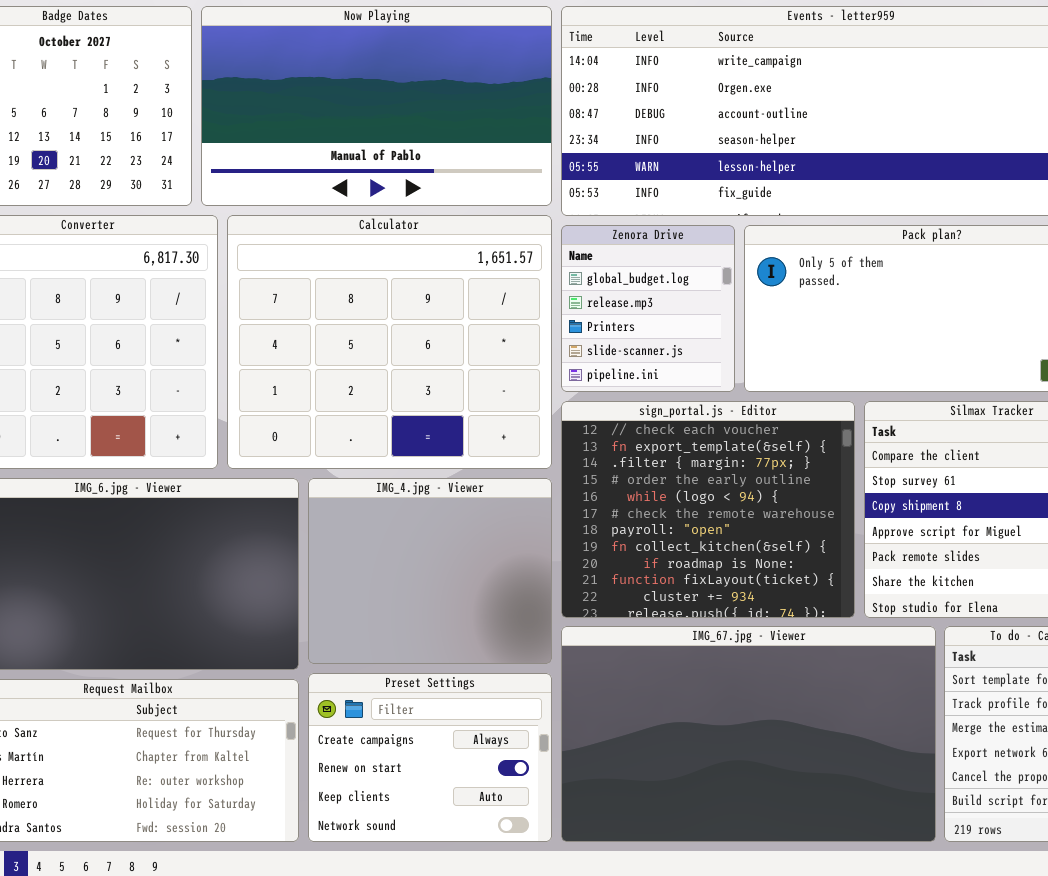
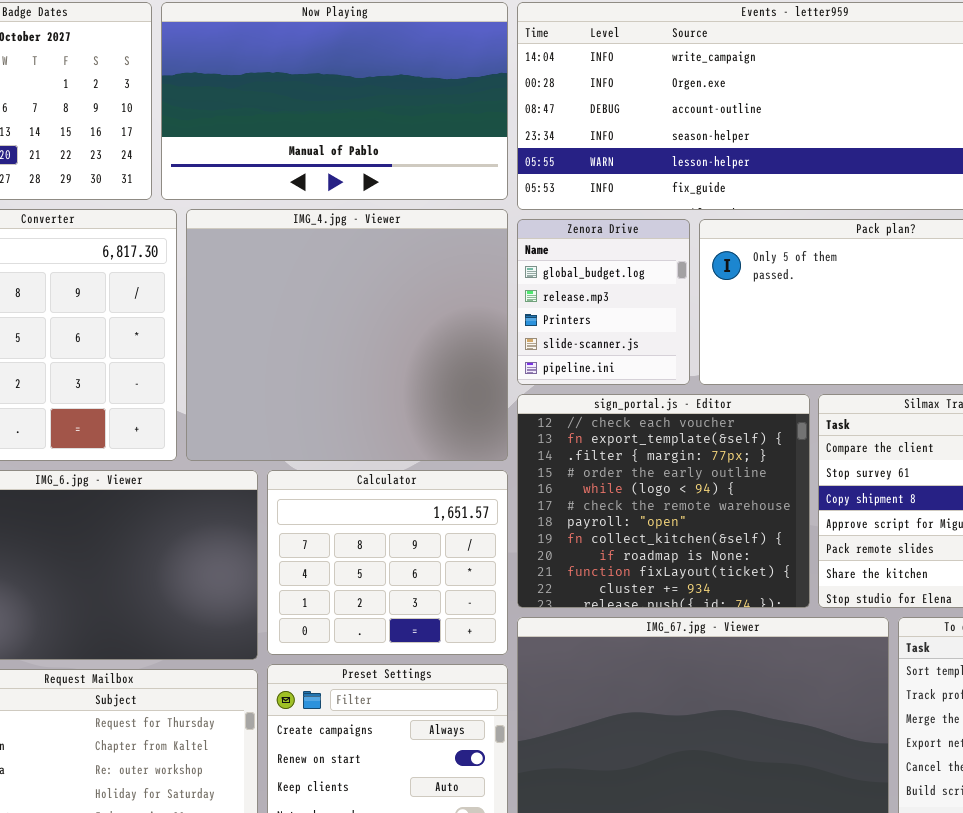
Calculator: [227,215,552,469] -> [267,470,508,655], moved, resized
IMG_4.jpg - Viewer: [308,478,552,664] -> [186,209,508,461], moved, resized

